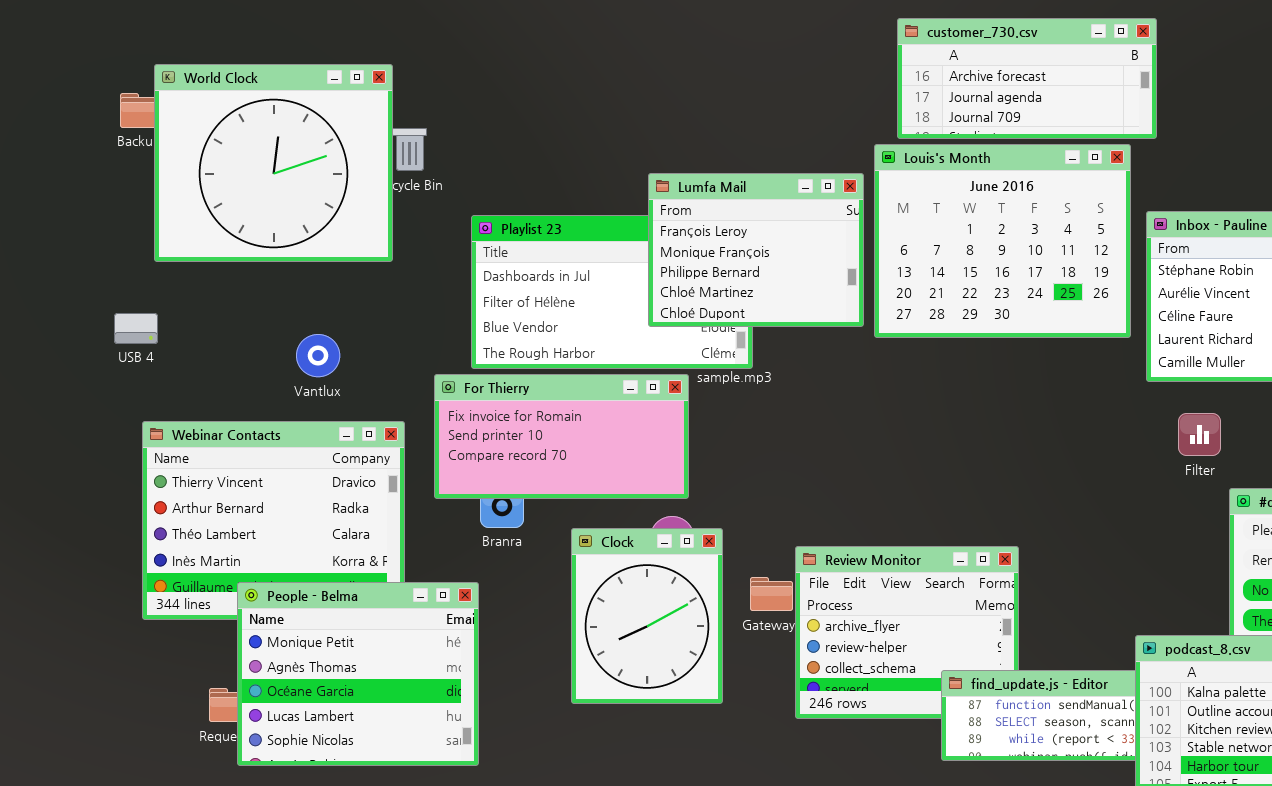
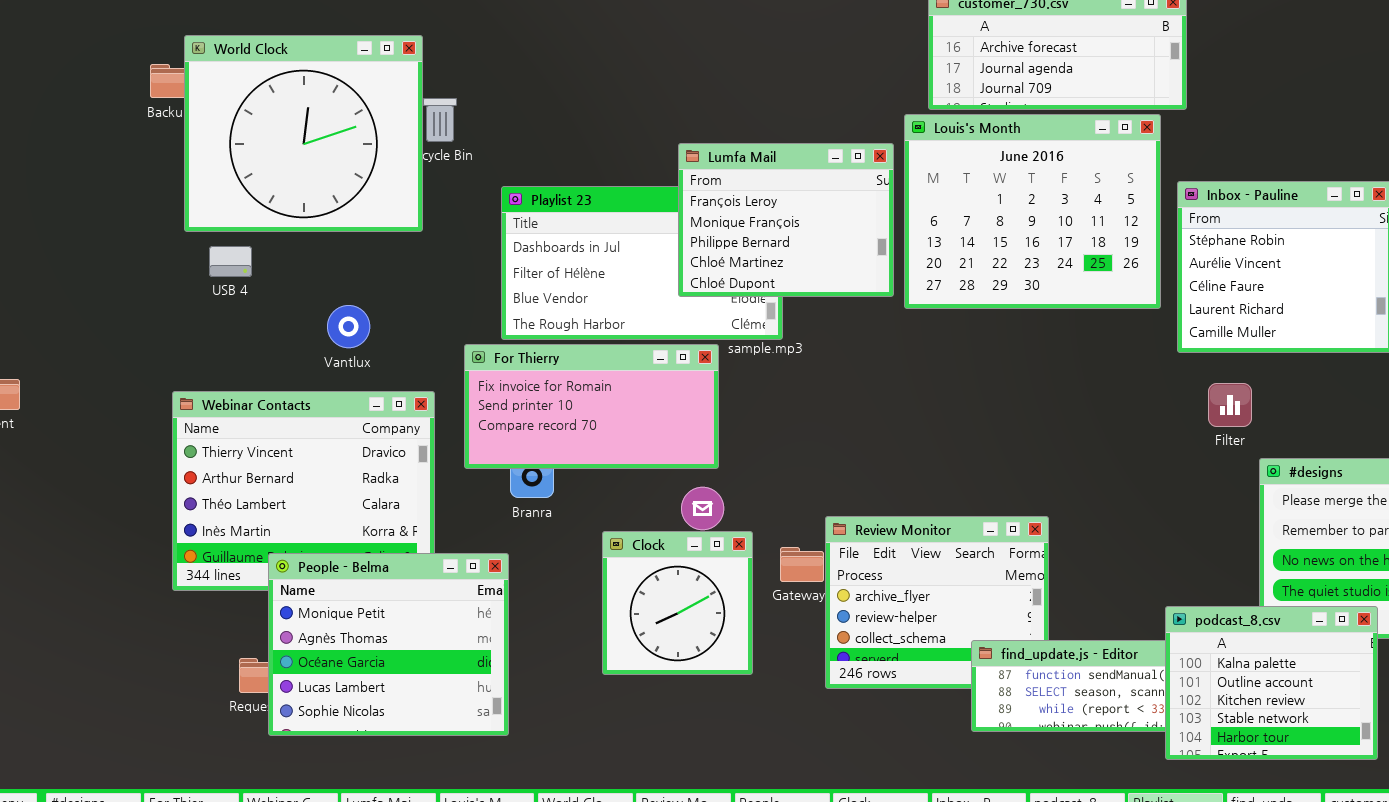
USB 4: [114,313,158,344] -> [209,246,252,277], moved
Clock: [571,528,723,704] -> [602,531,753,675], resized

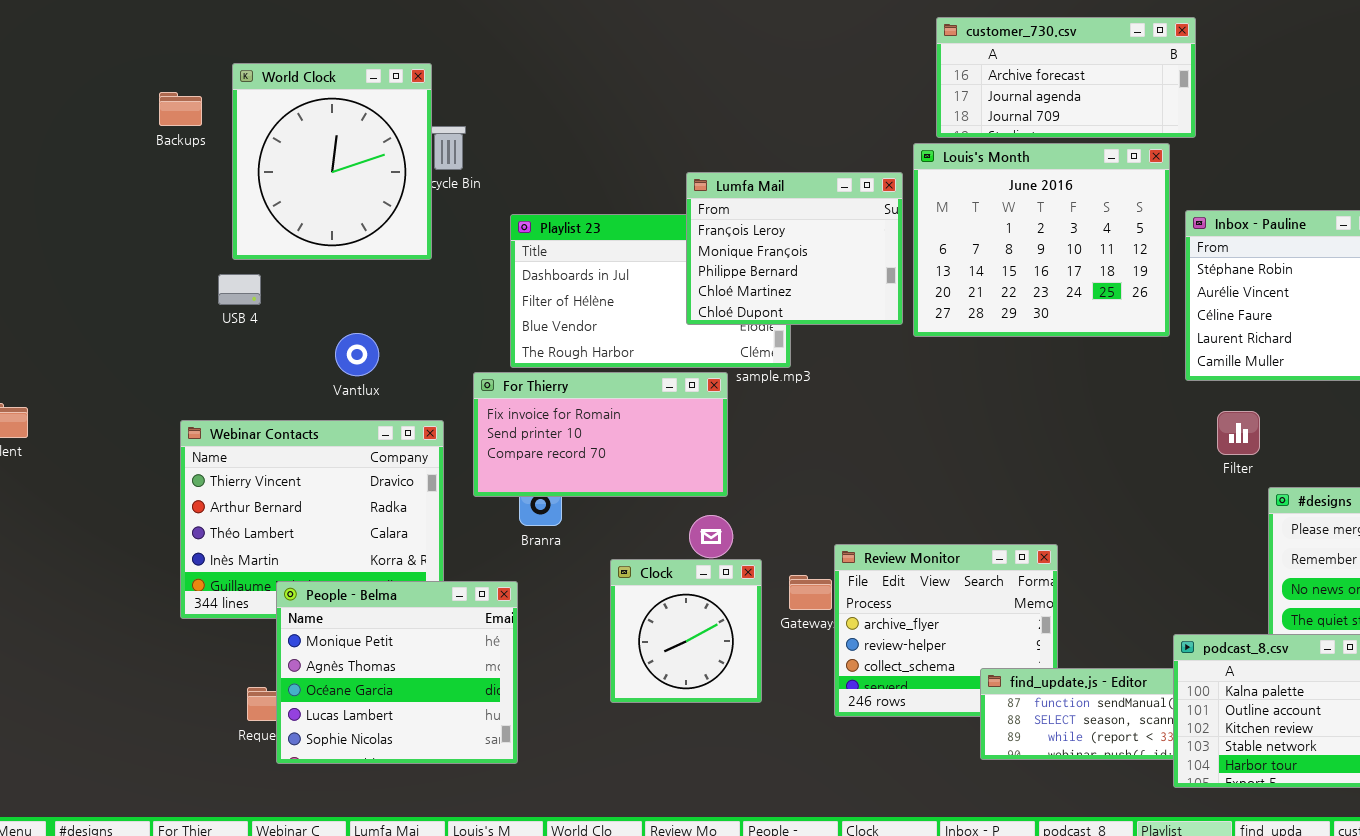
World Clock: [184,35,423,232] -> [232,63,432,260], resized

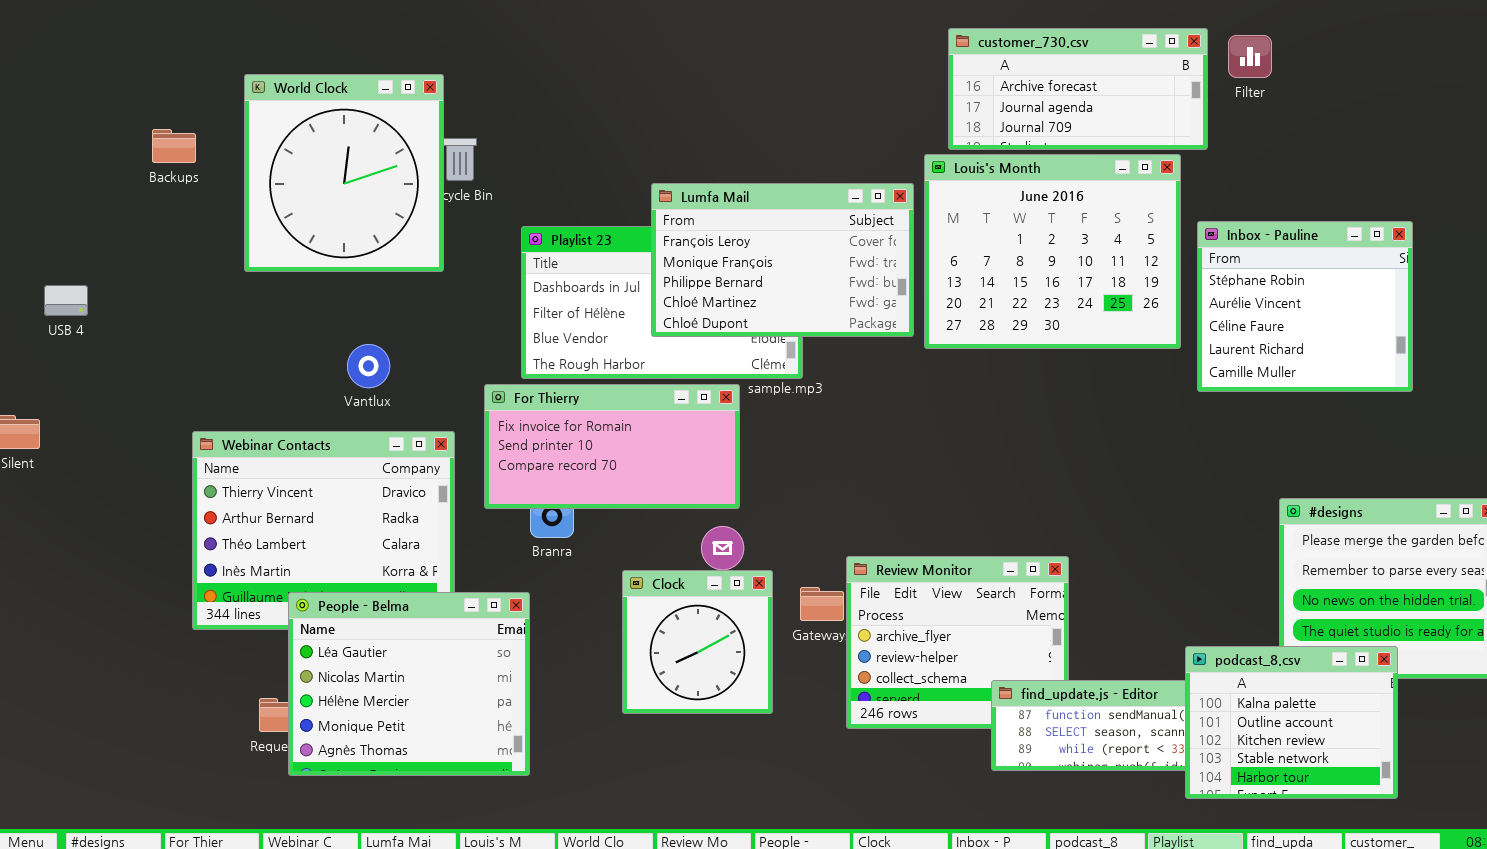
Backups: [159,92,202,126] -> [152,129,196,163], moved
Lumfa Mail: [686,172,903,325] -> [651,183,914,337], resized
USB 4: [218,274,261,305] -> [44,285,88,316], moved
Filter: [1217,411,1260,455] -> [1228,35,1272,78], moved
People - Belma: [276,581,518,764] -> [288,592,530,776], scrolled up 3 rows

